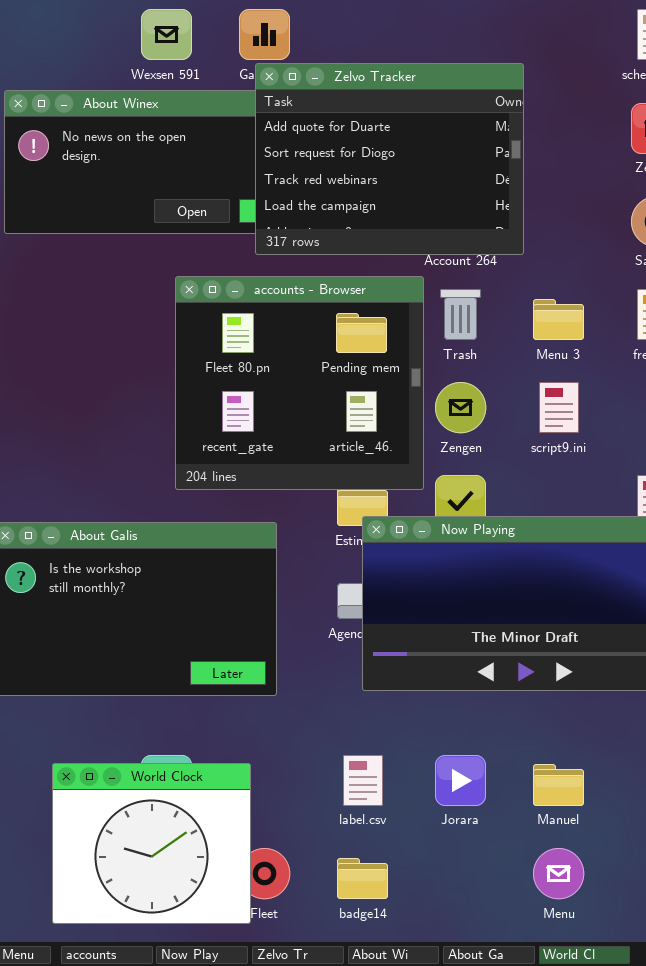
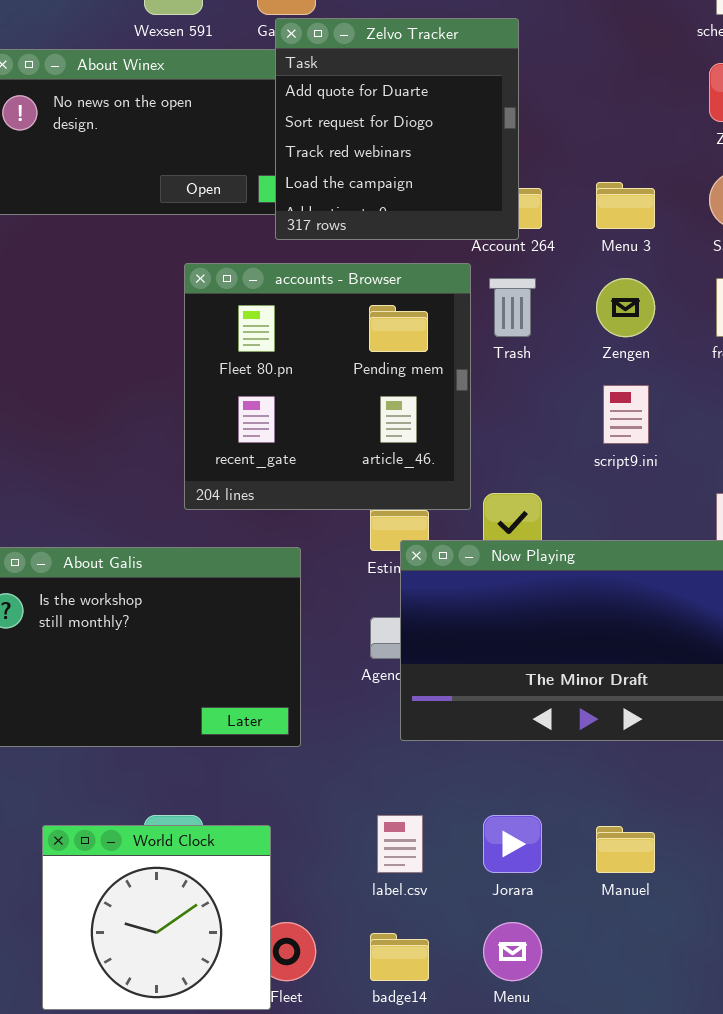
Zelvo Tracker: [255,63,524,255] -> [275,18,519,240], resized
Menu 3: [533,299,584,340] -> [596,182,655,229], moved
Zengen: [435,382,486,433] -> [596,278,655,337], moved
Menu: [533,848,584,899] -> [483,922,542,981], moved

